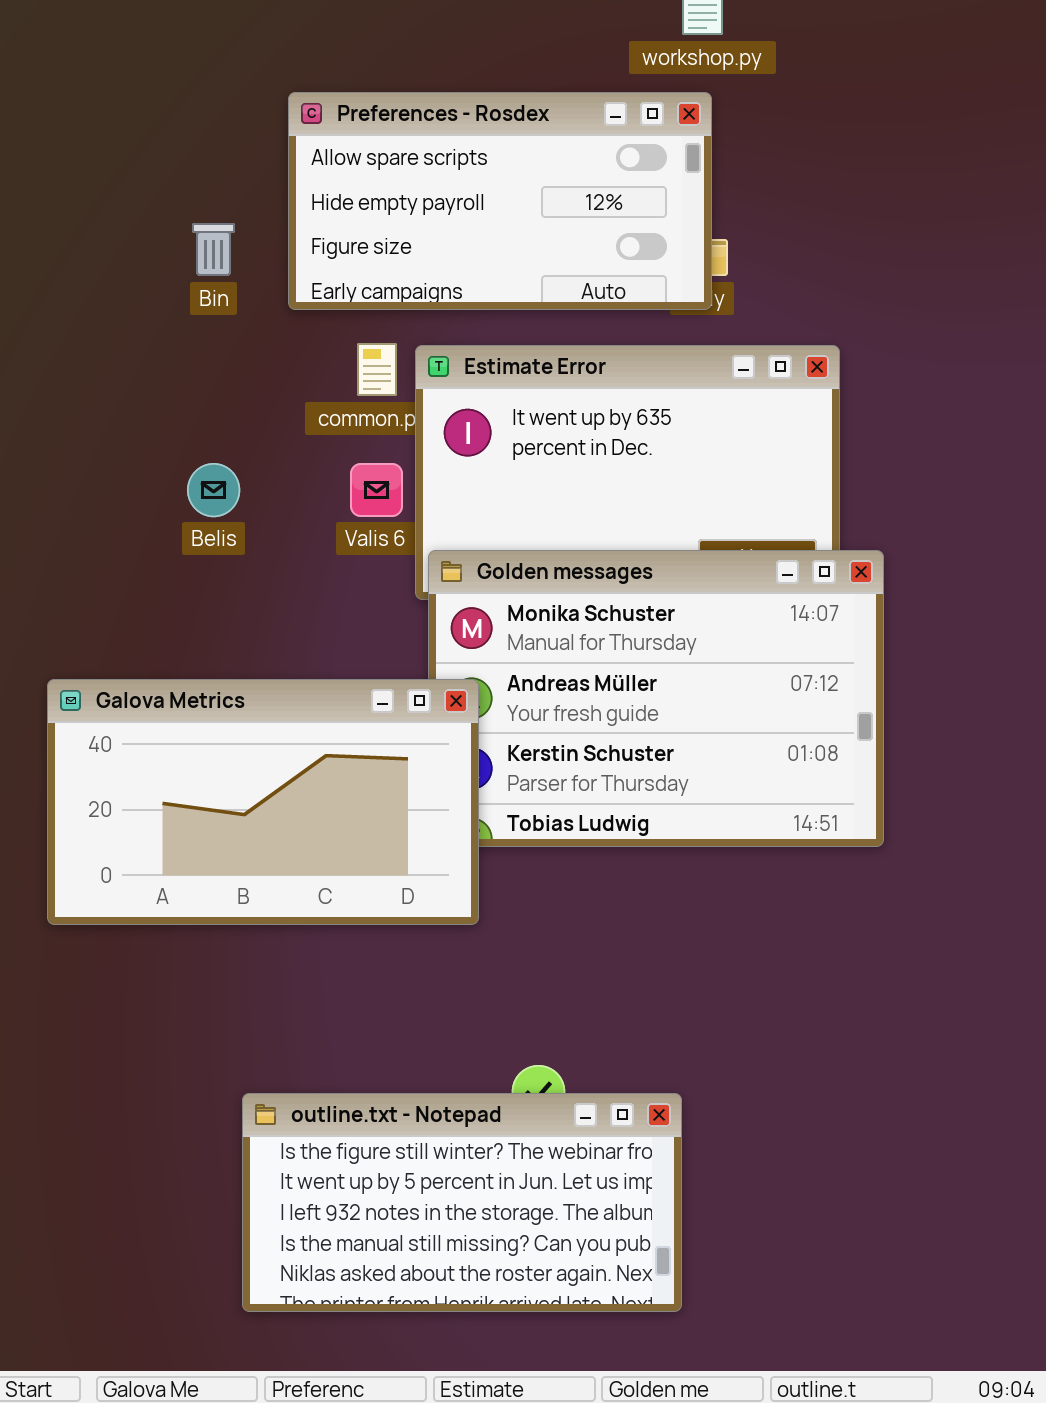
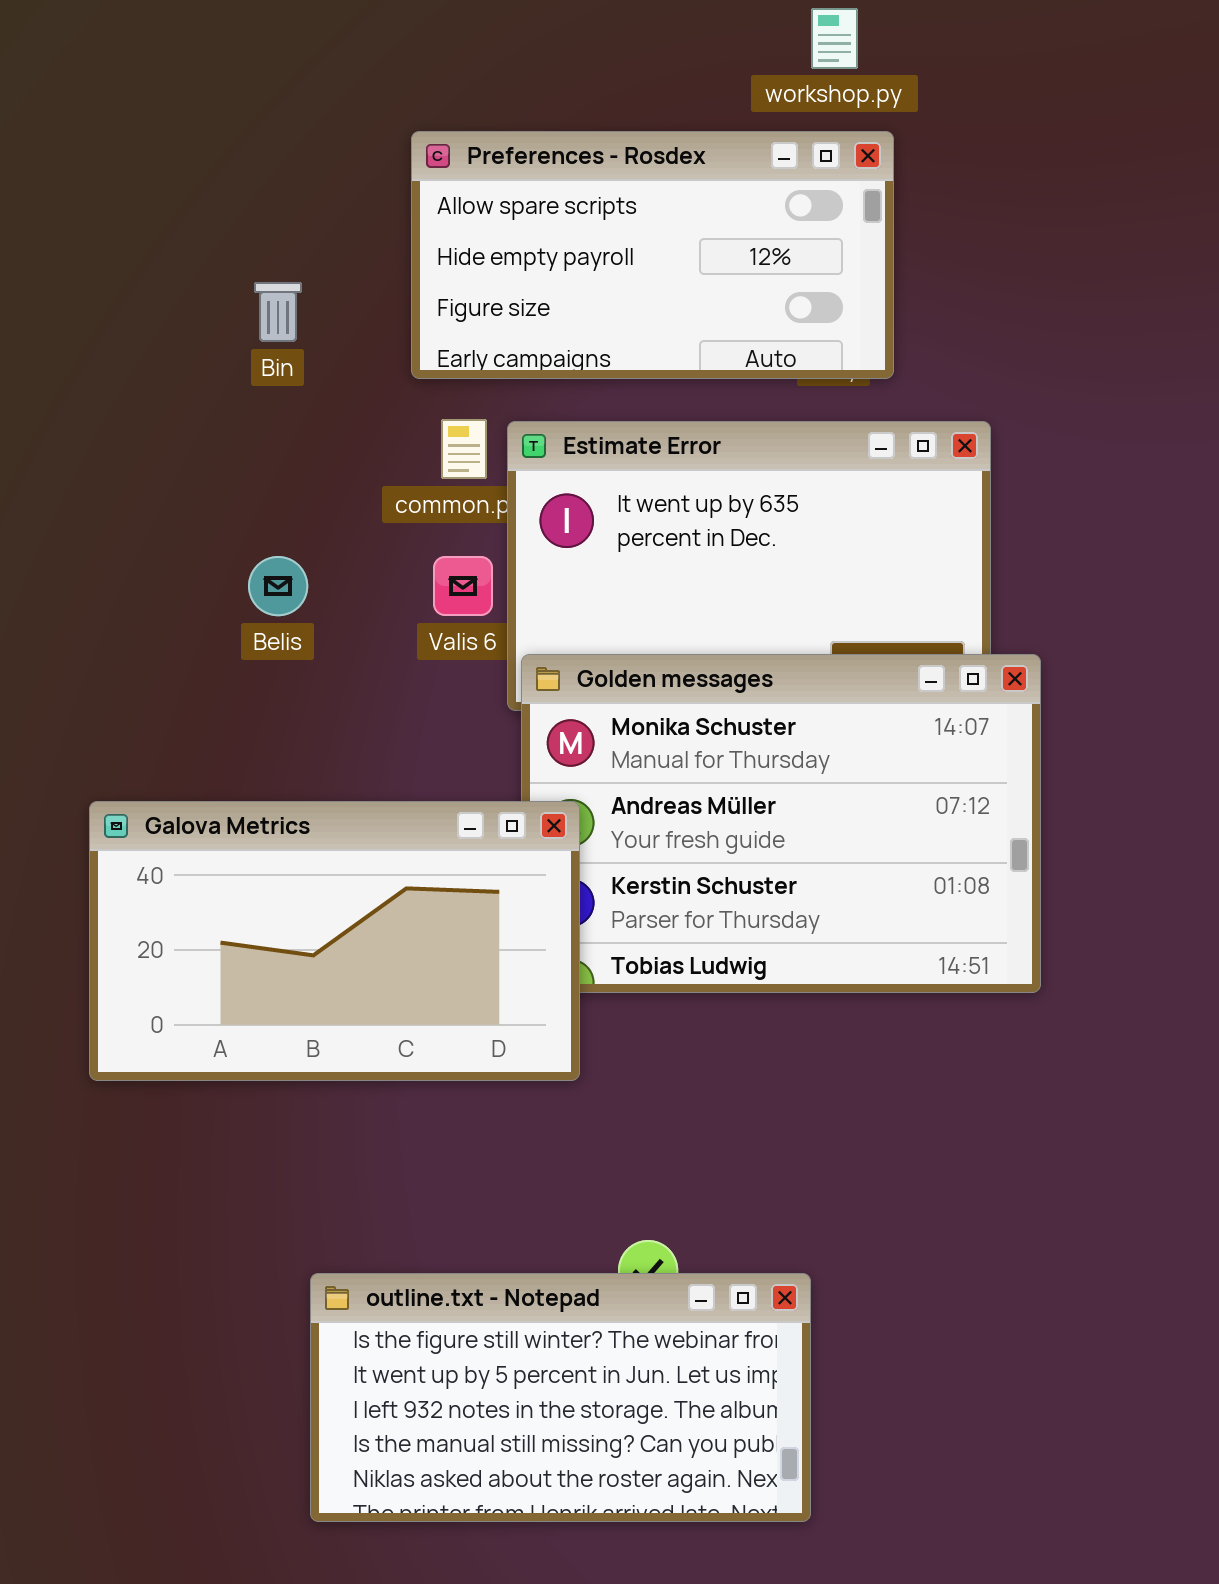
Preferences - Rosdex: [288,92,712,310] -> [411,131,894,379], moved

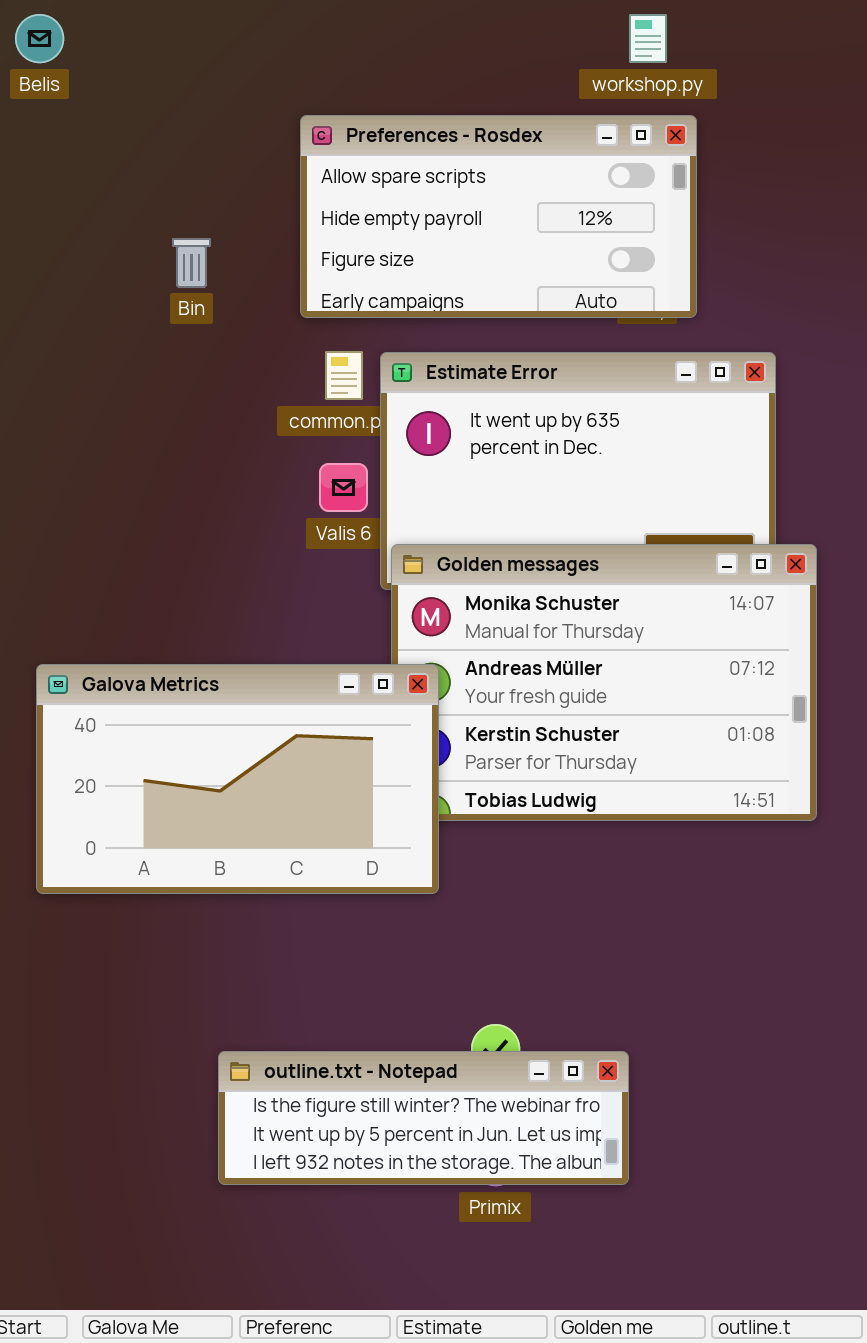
Belis: [248,556,308,616] -> [15,14,64,63], moved
outline.txt - Notepad: [310,1273,811,1522] -> [218,1051,629,1185], resized

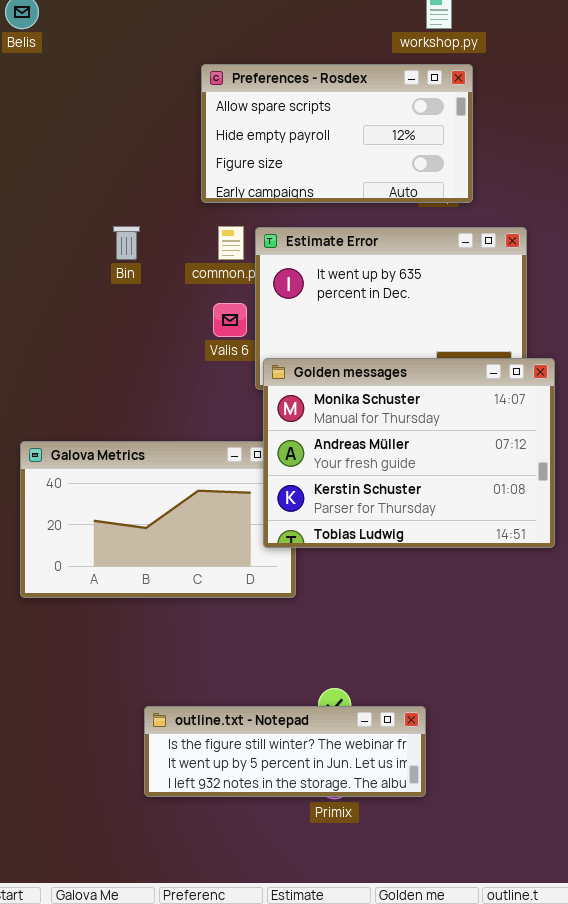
Bin: [172,238,211,288] -> [113,226,140,260], moved
Golden messages: [391,544,817,821] -> [263,358,555,548], raised

